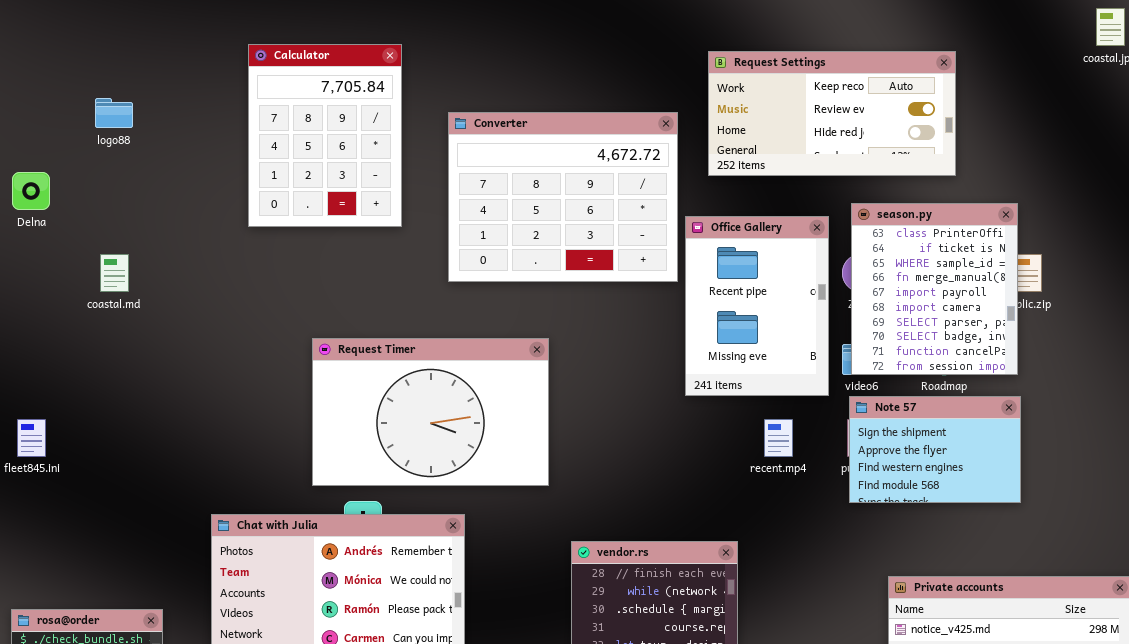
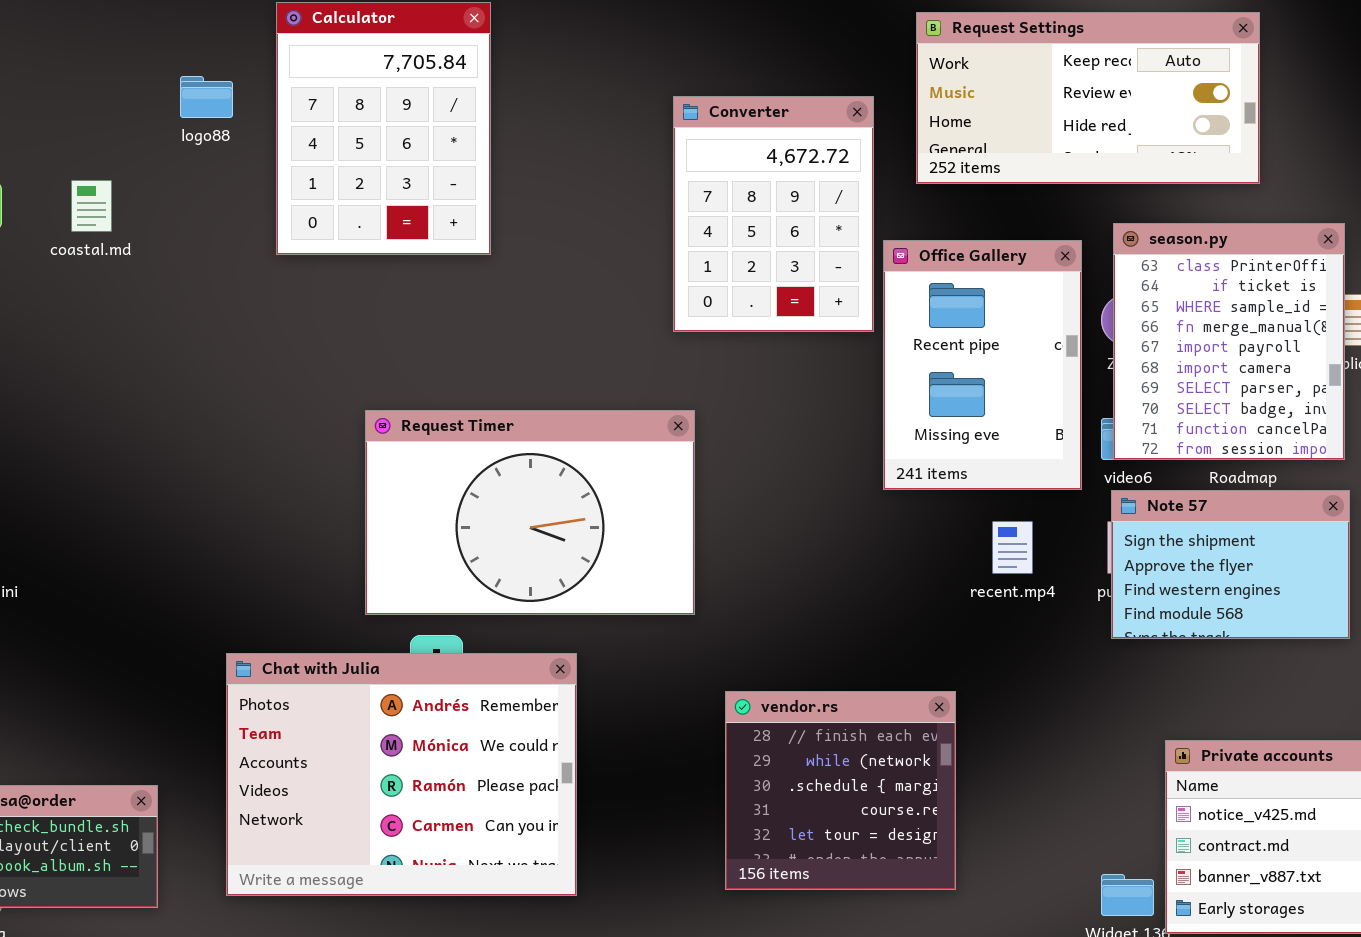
logo88: [95,98,133,128] -> [180,76,233,118], moved
Converter: [448,112,678,282] -> [673,96,874,332], resized
coastal.md: [100,254,129,292] -> [71,180,112,232], moved

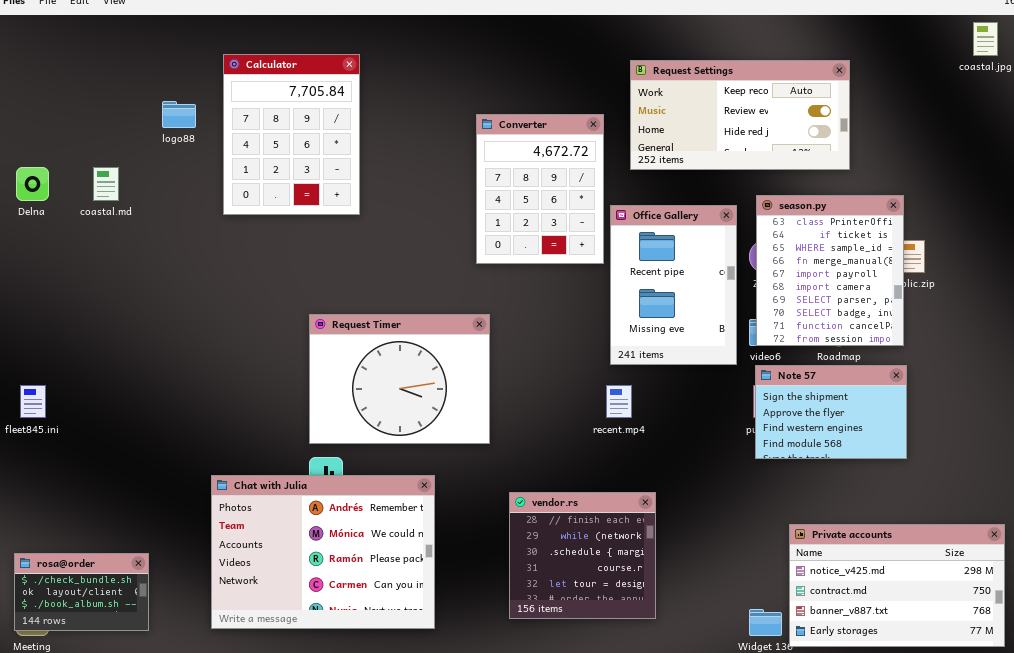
Request Timer: [365,410,695,615] -> [309,314,490,444], resized
recent.mp4: [992,521,1033,574] -> [606,385,632,418], moved
Chat with Julia: [226,653,577,896] -> [211,475,435,629], moved

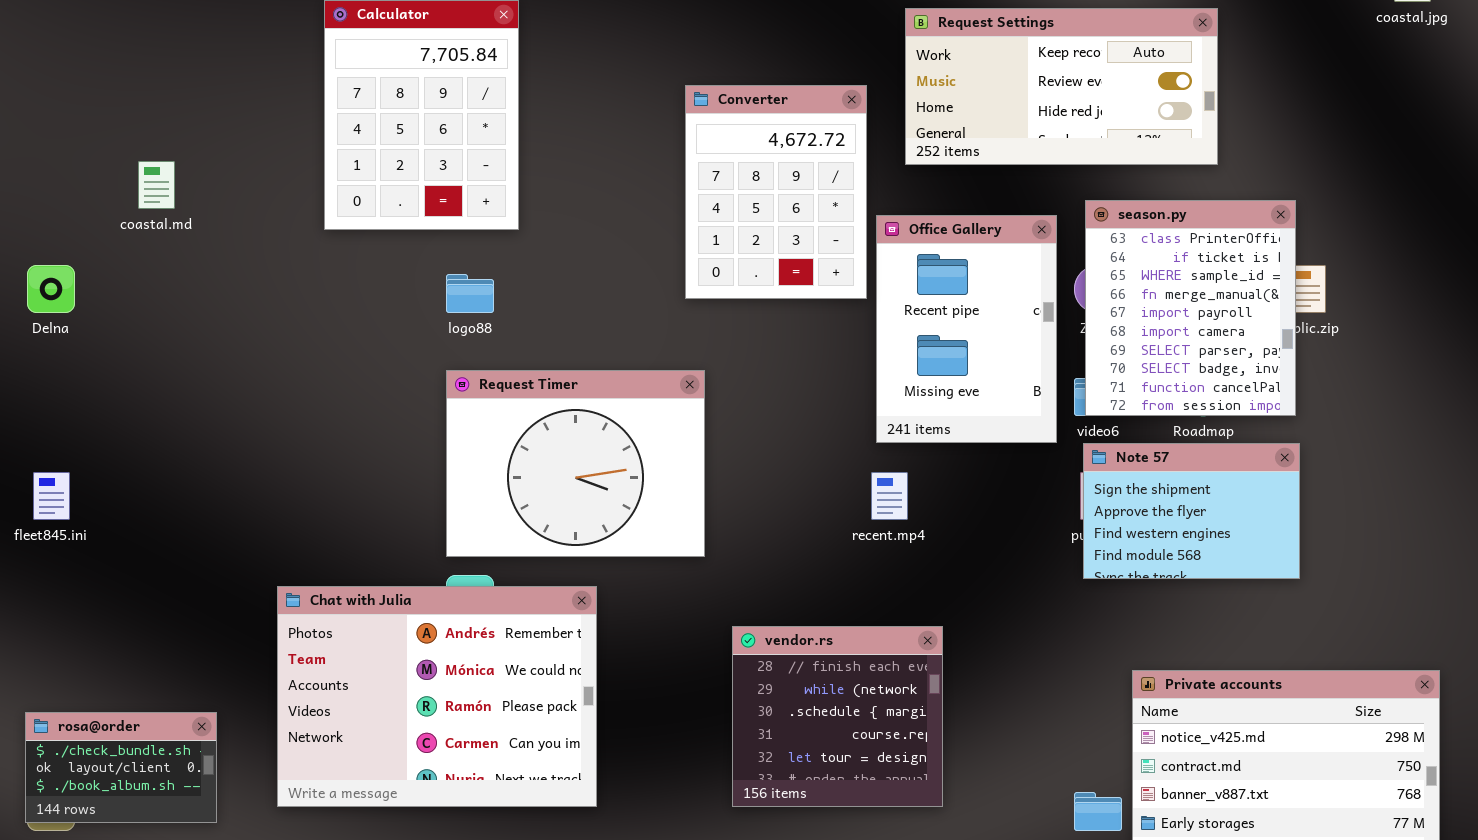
logo88: [162,101,196,128] -> [446,274,494,313], moved
Delna: [16,167,49,201] -> [27,265,75,313], moved
Chat with Julia: [211,475,435,629] -> [277,586,597,807], moved

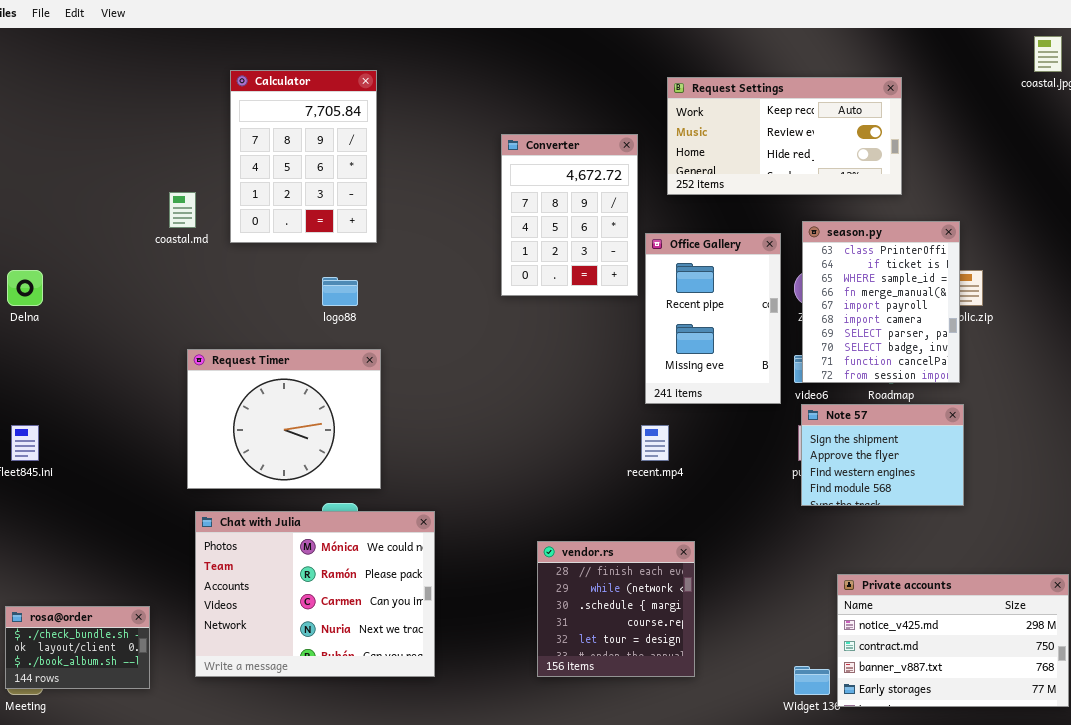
coastal.md: [138,161,175,209] -> [169,192,196,228], moved
Request Timer: [446,370,705,557] -> [187,349,381,489], moved
Chat with Julia: [277,586,597,807] -> [195,511,435,677], scrolled down 1 row

